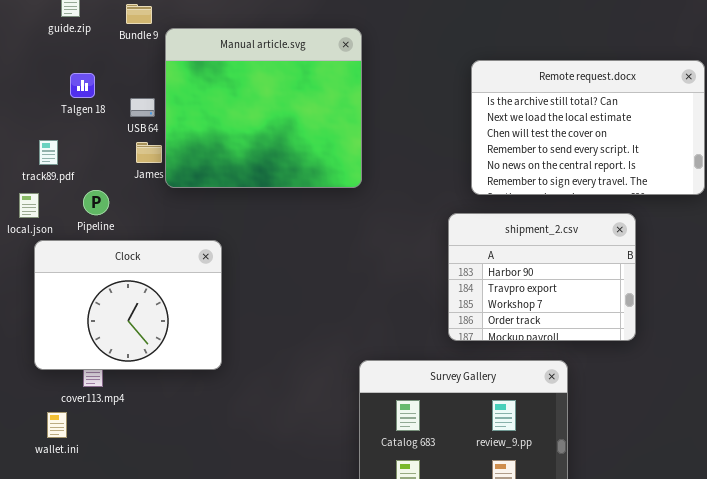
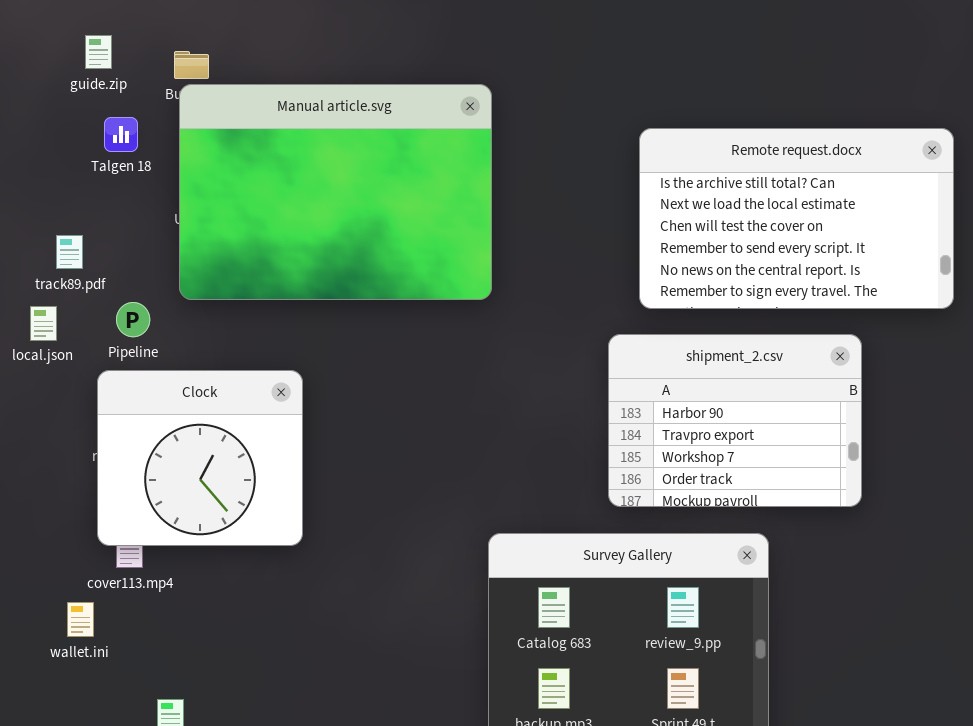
Manual article.svg: [165,28,362,188] -> [179,84,492,300], resized
Talgen 18: [70,73,95,98] -> [104,117,138,152], moved
Clock: [34,240,222,370] -> [97,370,303,546], resized

